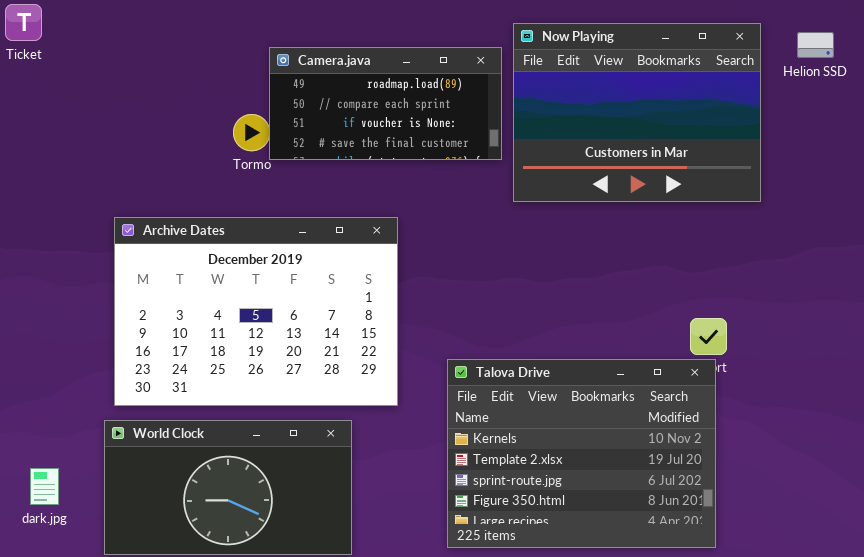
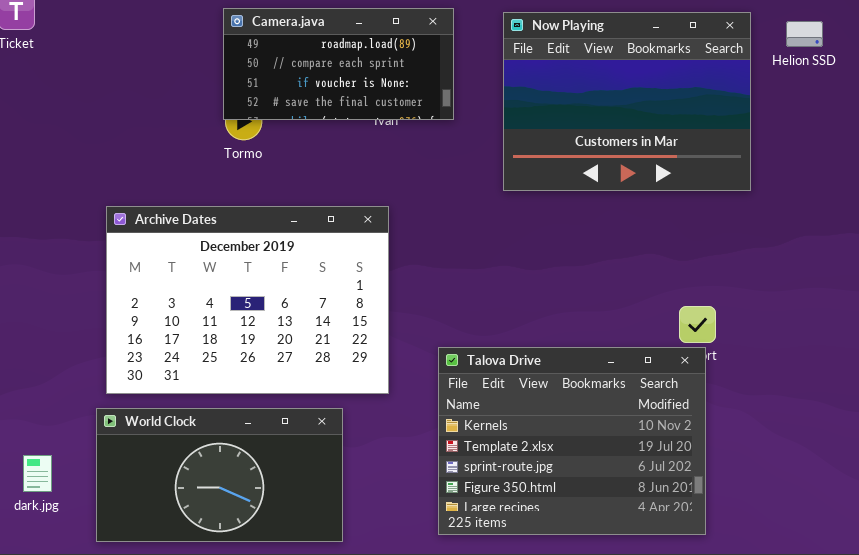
Camera.java: [269,47,502,160] -> [223,8,454,120], moved

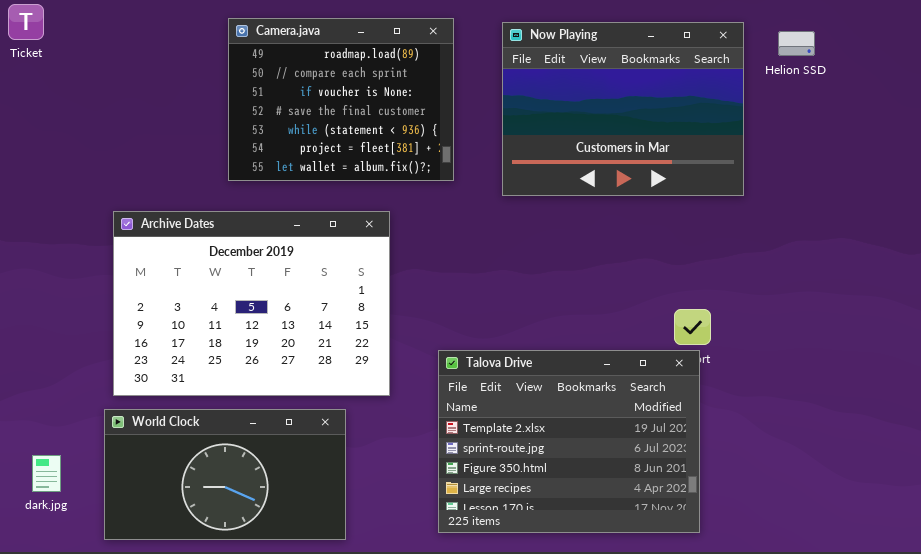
Camera.java: [223,8,454,120] -> [228,18,454,181], resized
Talova Drive: [438,347,706,535] -> [438,350,700,533], scrolled down 1 row

